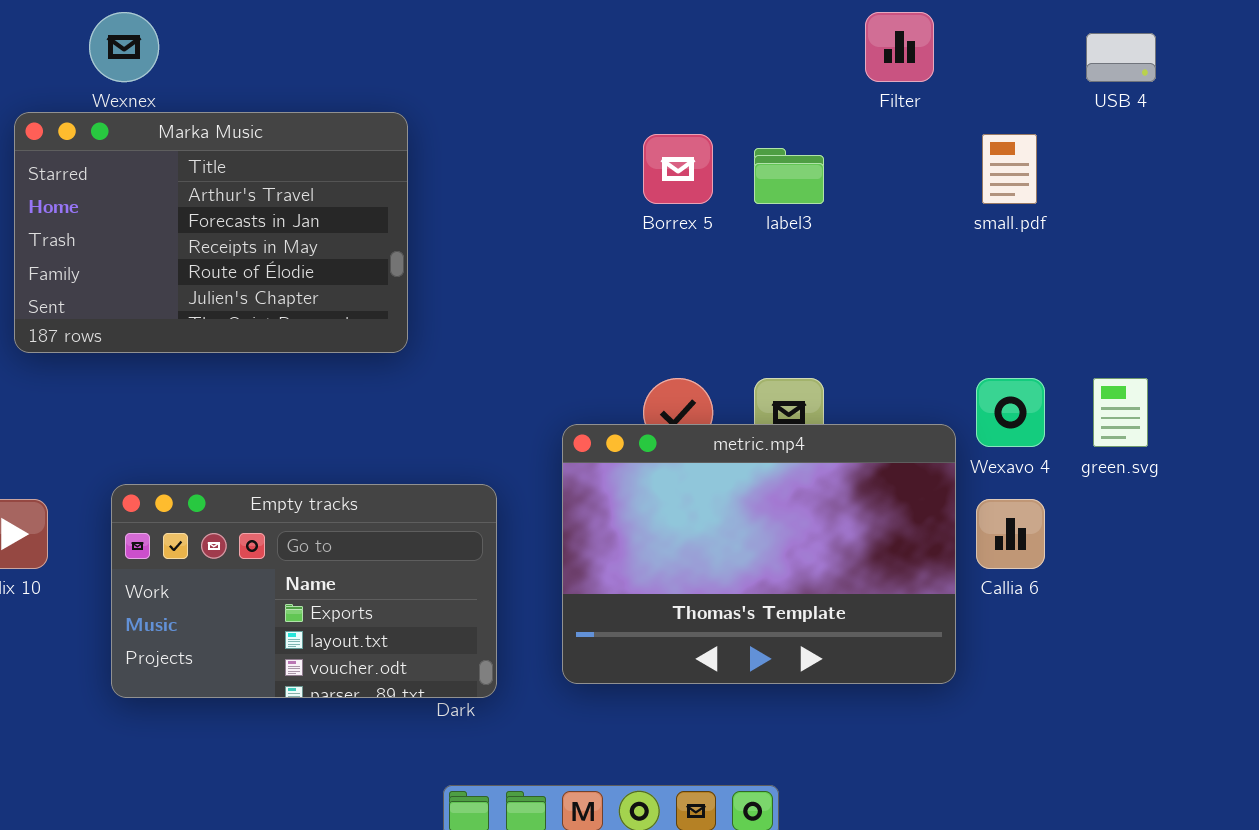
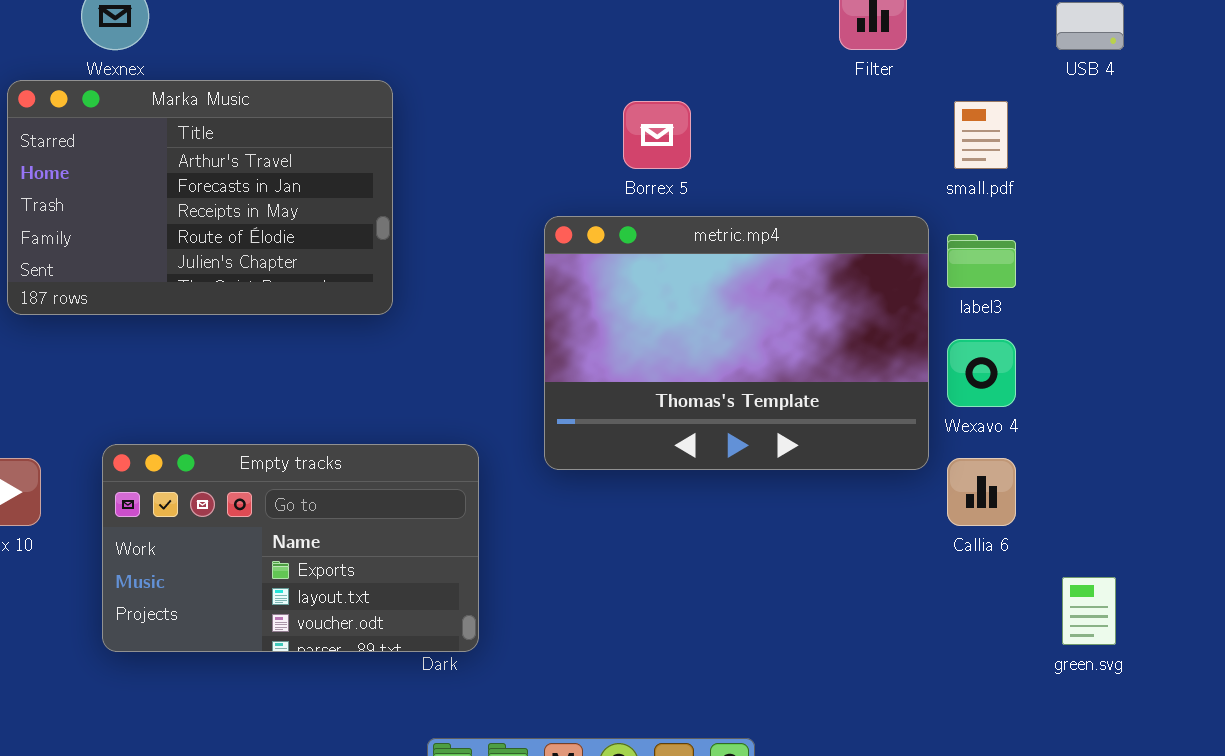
label3: [754,148,824,204] -> [947,234,1016,288], moved
green.svg: [1093,378,1148,447] -> [1062,577,1116,645], moved
metric.mp4: [562,424,956,684] -> [544,216,929,470], moved

